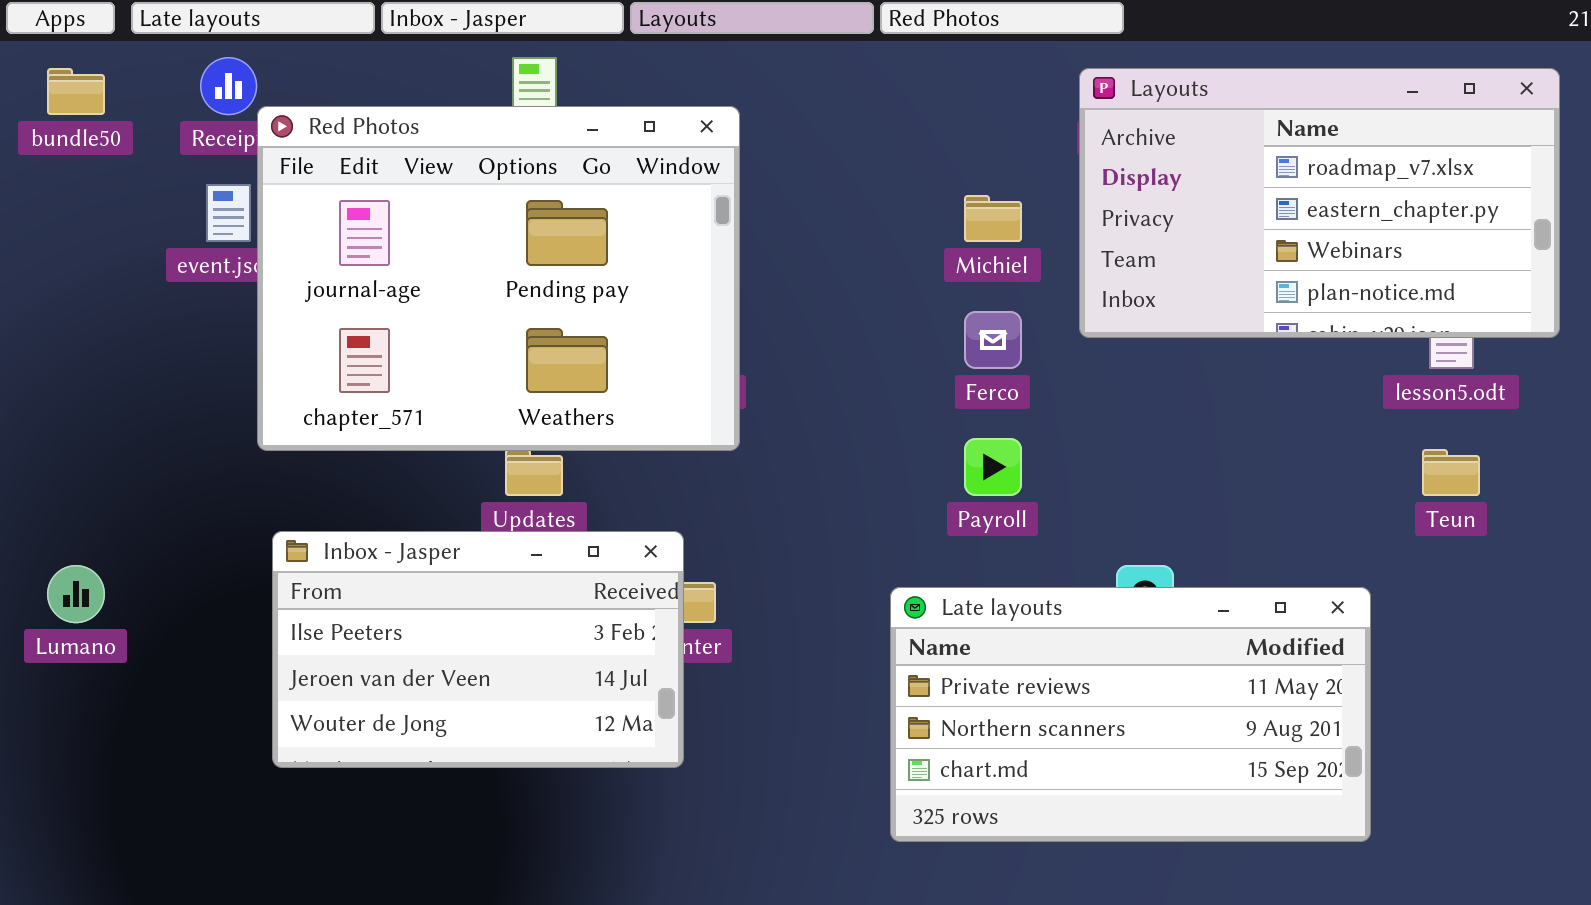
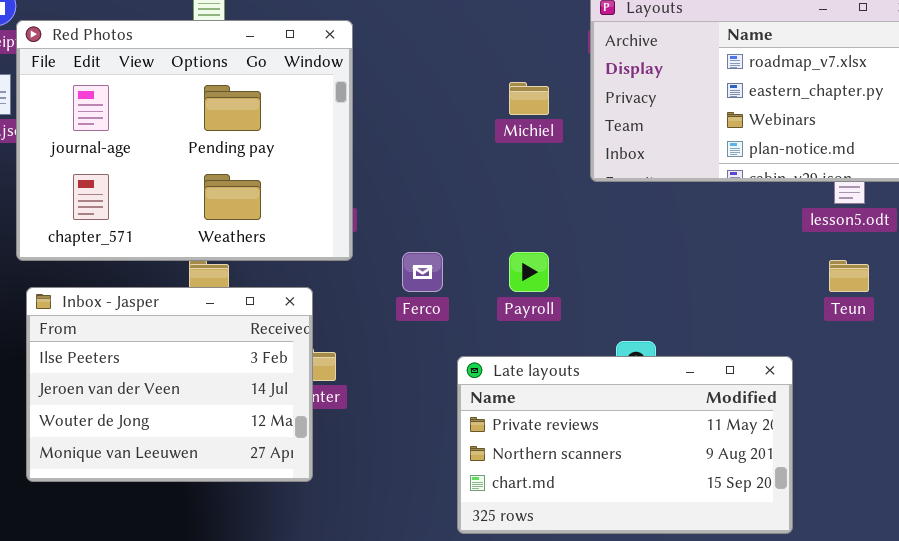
Ferco: [964,311,1022,369] -> [402,252,443,292], moved
Inbox - Jasper: [272,531,684,768] -> [26,287,313,482], resized

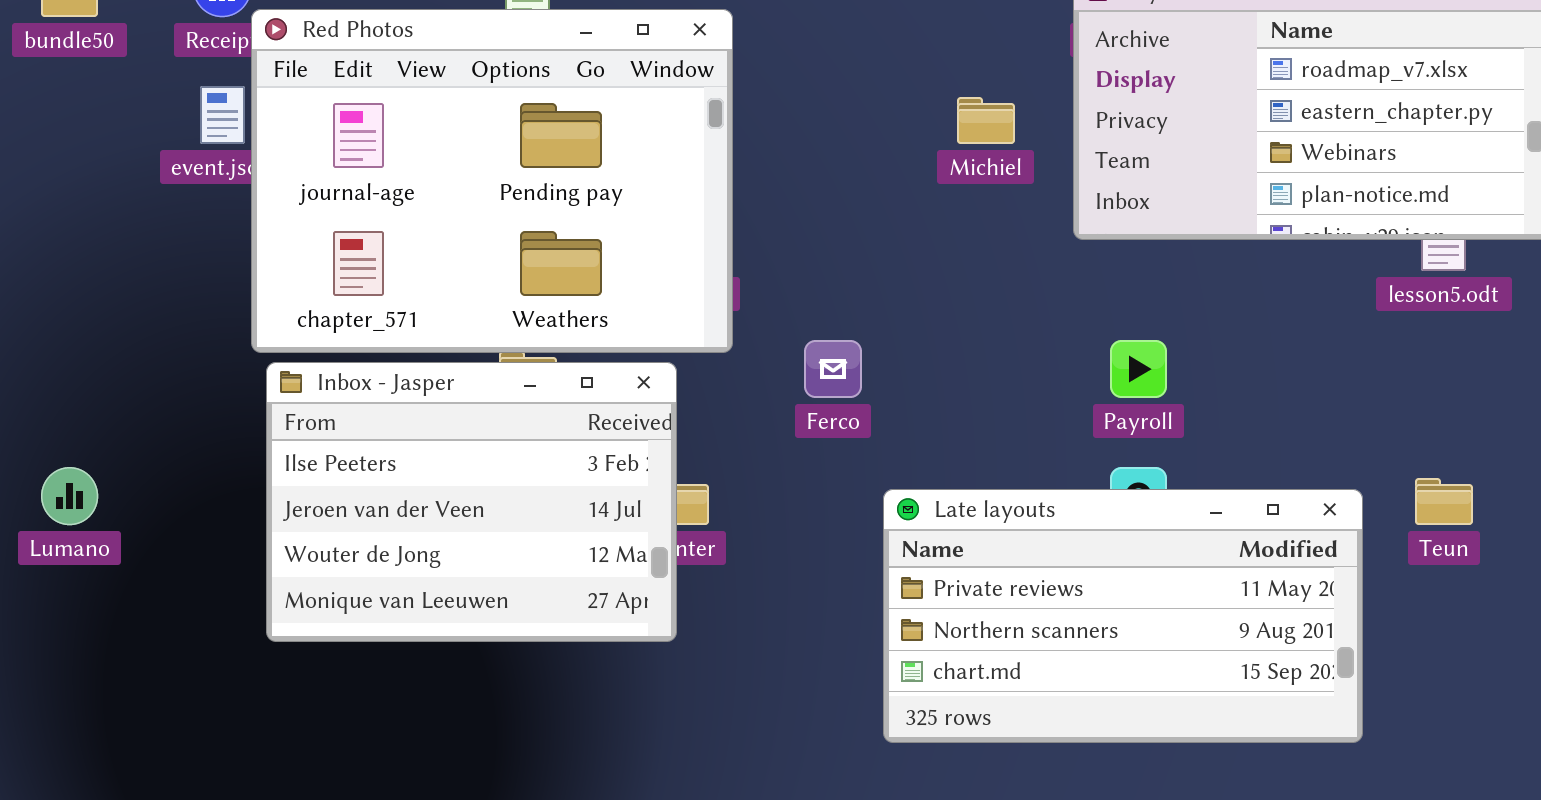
Payroll: [509,252,549,292] -> [1110,340,1167,398], moved
Teun: [829,260,869,292] -> [1415,478,1473,525], moved
Inbox - Jasper: [26,287,313,482] -> [266,362,677,642], moved

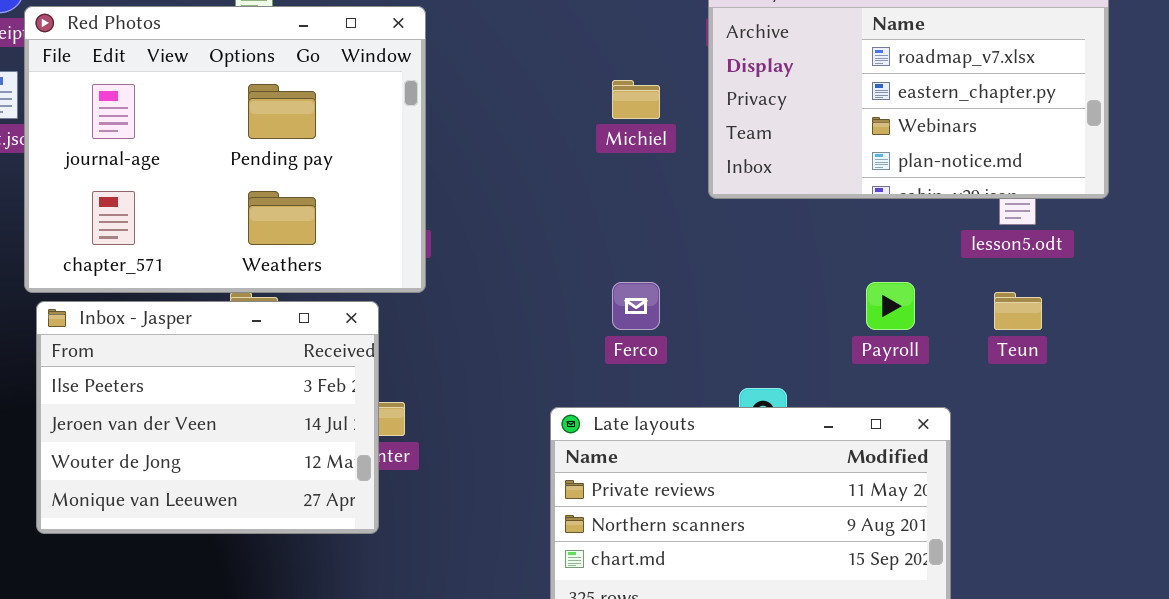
Ferco: [804,340,862,398] -> [612,282,660,330], moved
Payroll: [1110,340,1167,398] -> [866,282,915,330], moved
Teun: [1415,478,1473,525] -> [994,292,1042,330], moved

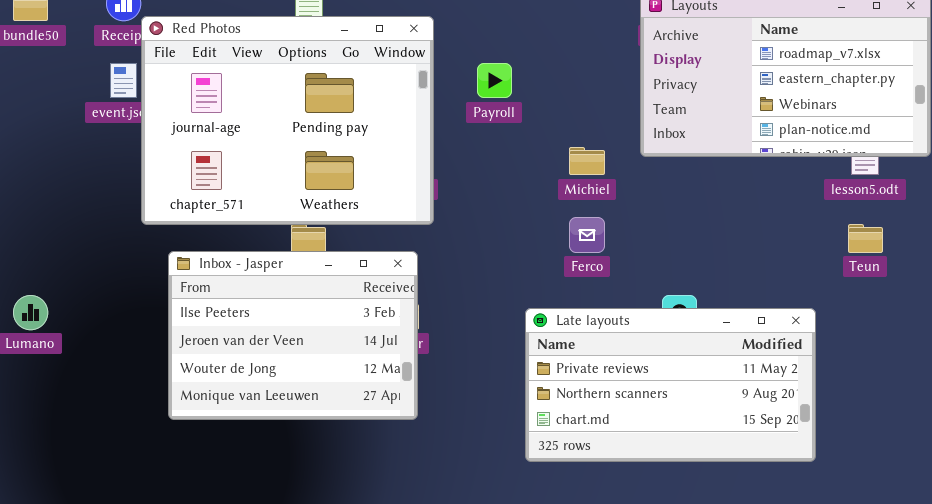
Michiel: [612,80,660,119] -> [569,147,605,175], moved
Payroll: [866,282,915,330] -> [477,63,512,98], moved
Inbox - Jasper: [36,301,379,534] -> [168,251,418,420], moved

